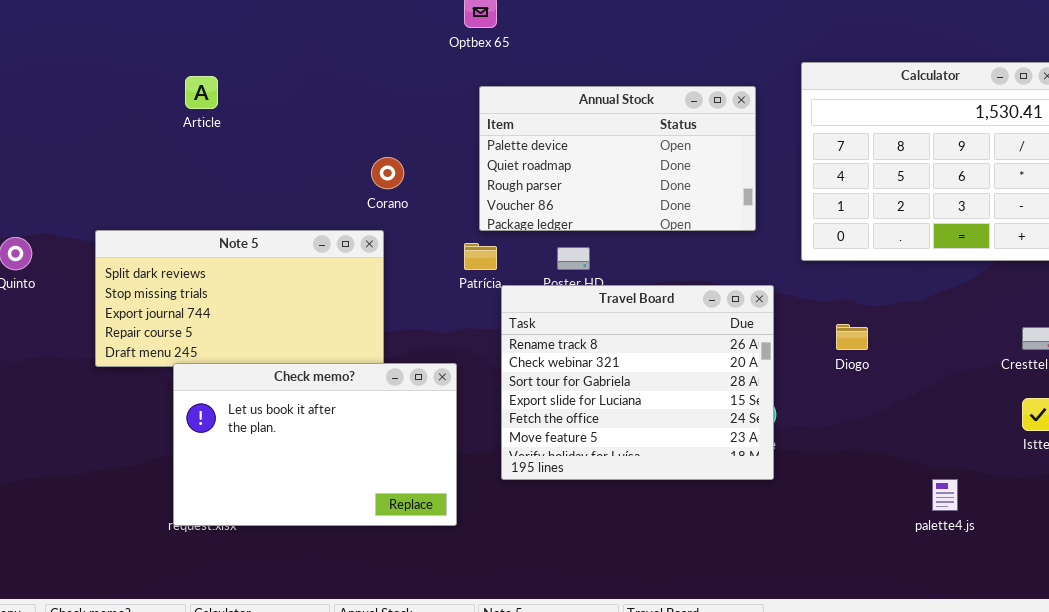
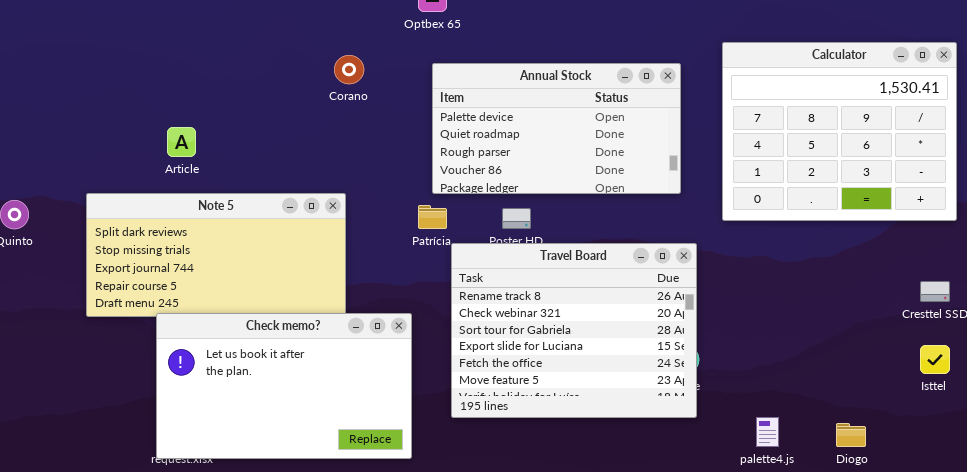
Article: [185,76,218,109] -> [167,127,196,157], moved
Corano: [371,157,404,189] -> [334,55,364,84], moved
Diogo: [836,324,868,350] -> [836,423,866,447], moved
palette4.js: [932,479,958,511] -> [756,417,779,447], moved

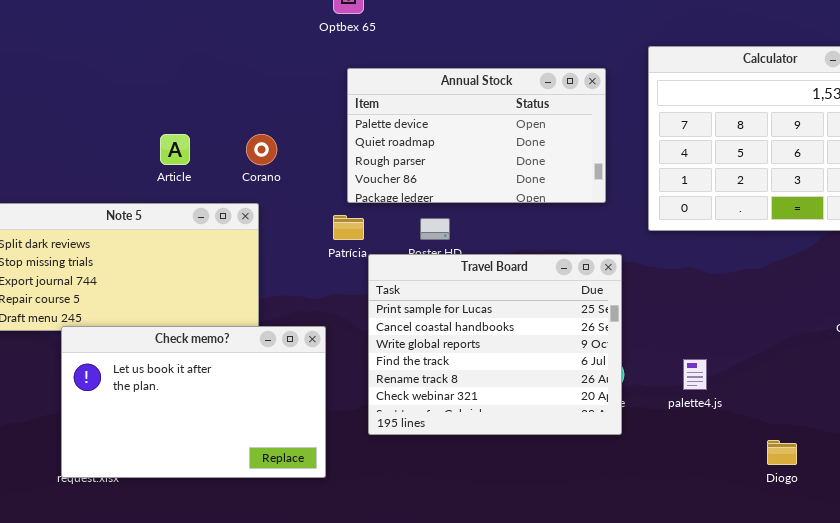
Corano: [334,55,364,84] -> [246,134,277,165], moved
Article: [167,127,196,157] -> [160,134,190,165], moved
Travel Board: [451,243,697,418] -> [368,254,622,435], scrolled up 4 rows
palette4.js: [756,417,779,447] -> [683,359,707,390], moved

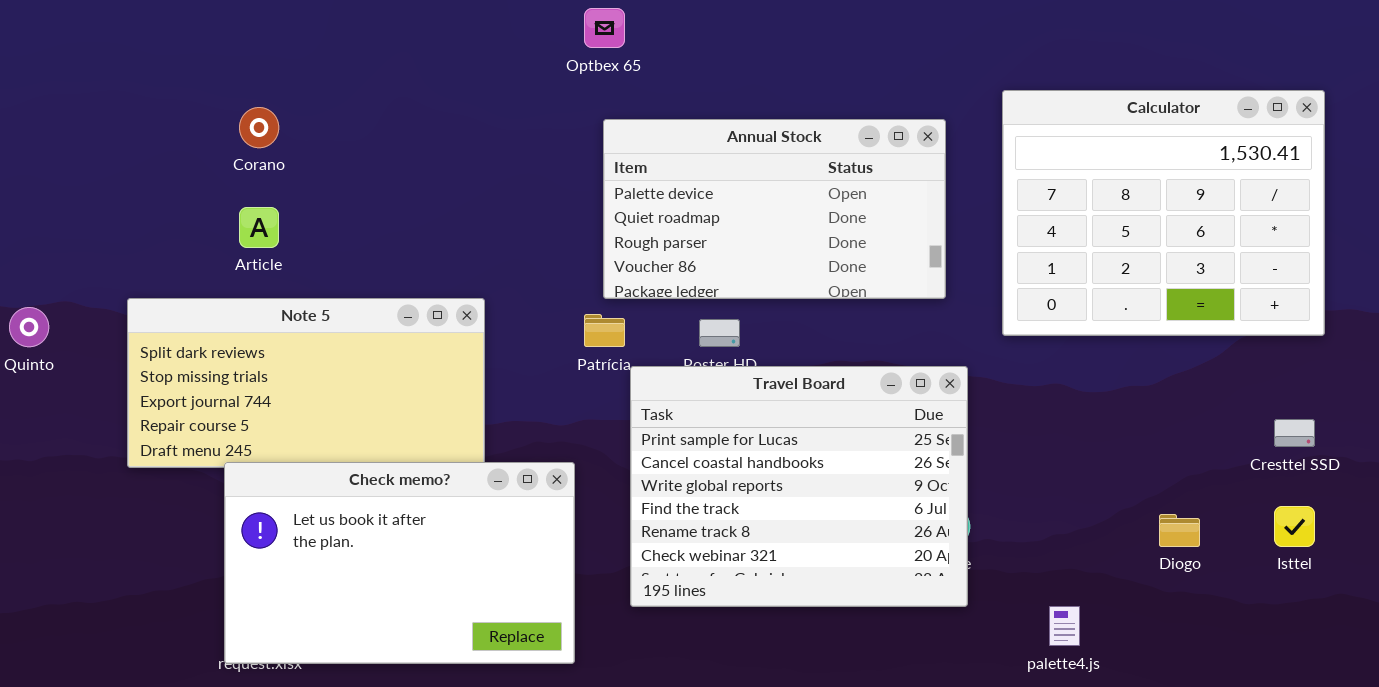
Article: [160,134,190,165] -> [239,207,279,248], moved
Corano: [246,134,277,165] -> [239,107,279,148], moved
palette4.js: [683,359,707,390] -> [1049,606,1080,646], moved
Diogo: [767,440,797,465] -> [1159,514,1200,547], moved

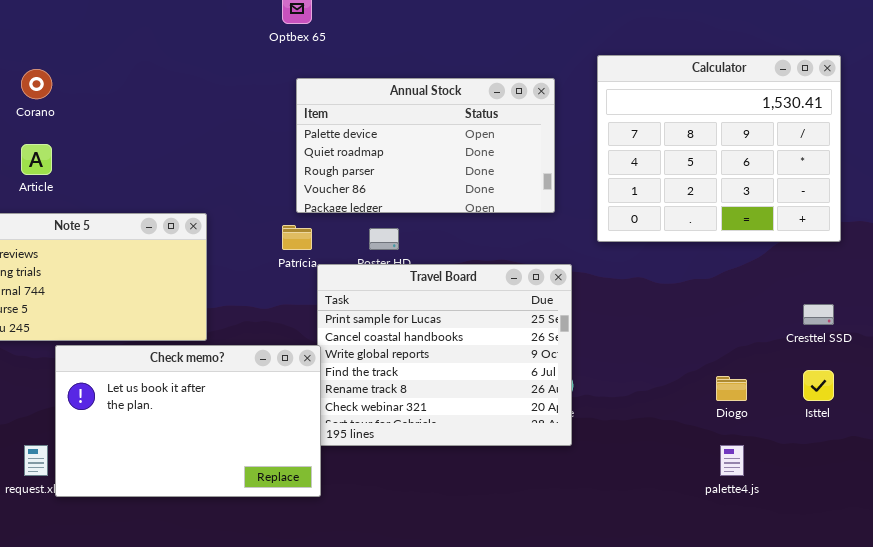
Check memo?: [224,462,575,664] -> [55,345,321,497], moved
palette4.js: [1049,606,1080,646] -> [720,445,744,476], moved

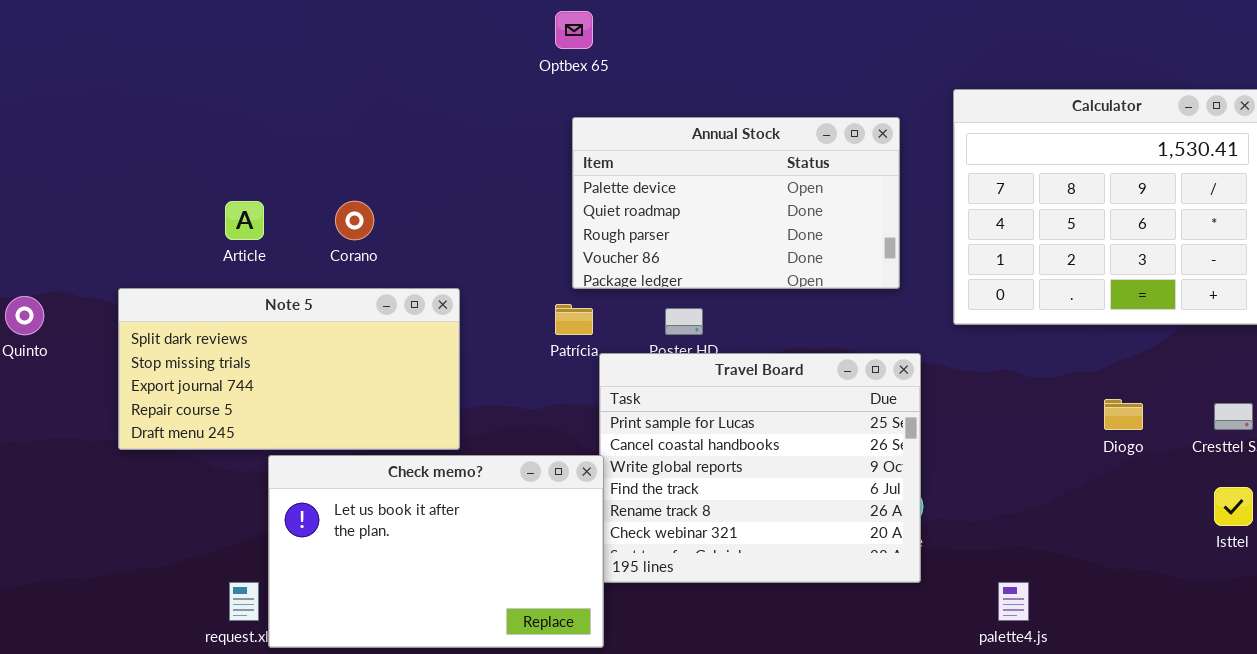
Corano: [21,69,52,99] -> [335,201,374,240], moved
Diogo: [716,376,747,401] -> [1104,399,1143,430], moved
palette4.js: [720,445,744,476] -> [998,582,1029,621], moved

